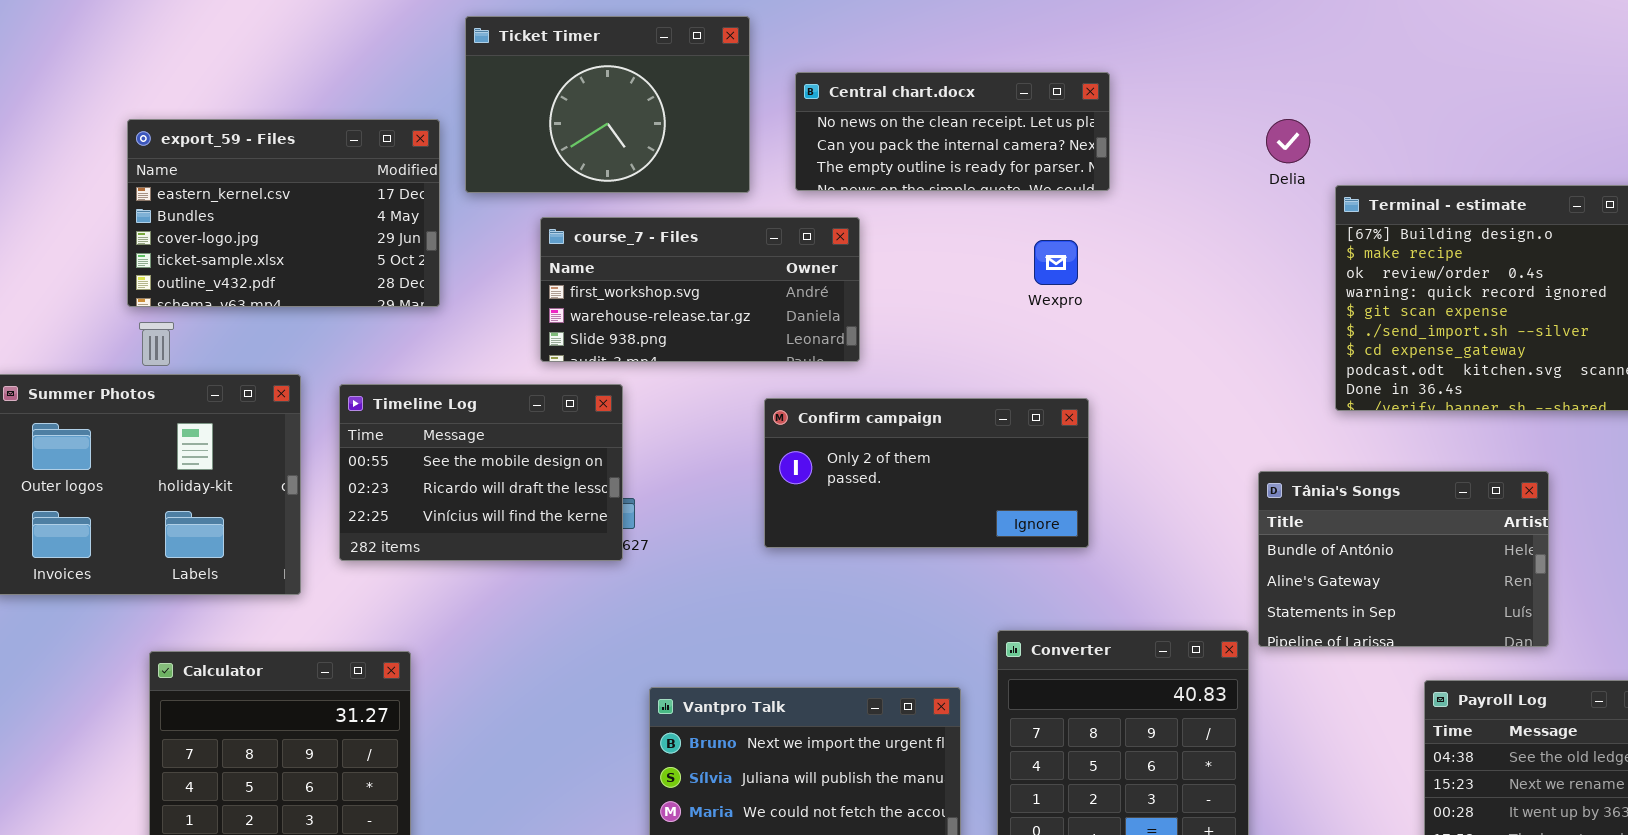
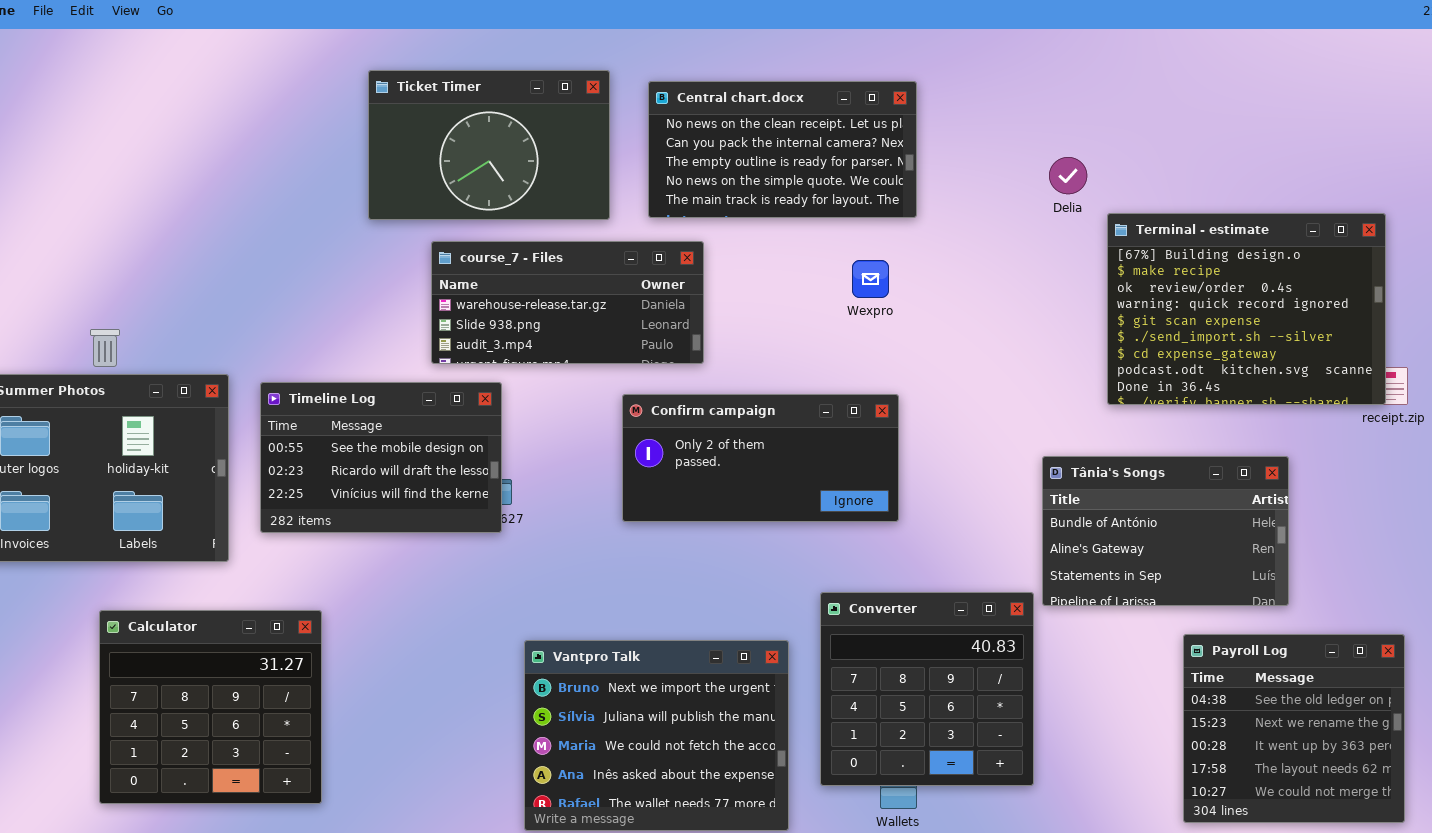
Central chart.docx: [795,72,1110,191] -> [648,81,917,218], resized
export_59 - Files: [127,119,440,307] -> none, closed
course_7 - Files: [540,217,860,362] -> [431,241,704,364], scrolled down 1 row

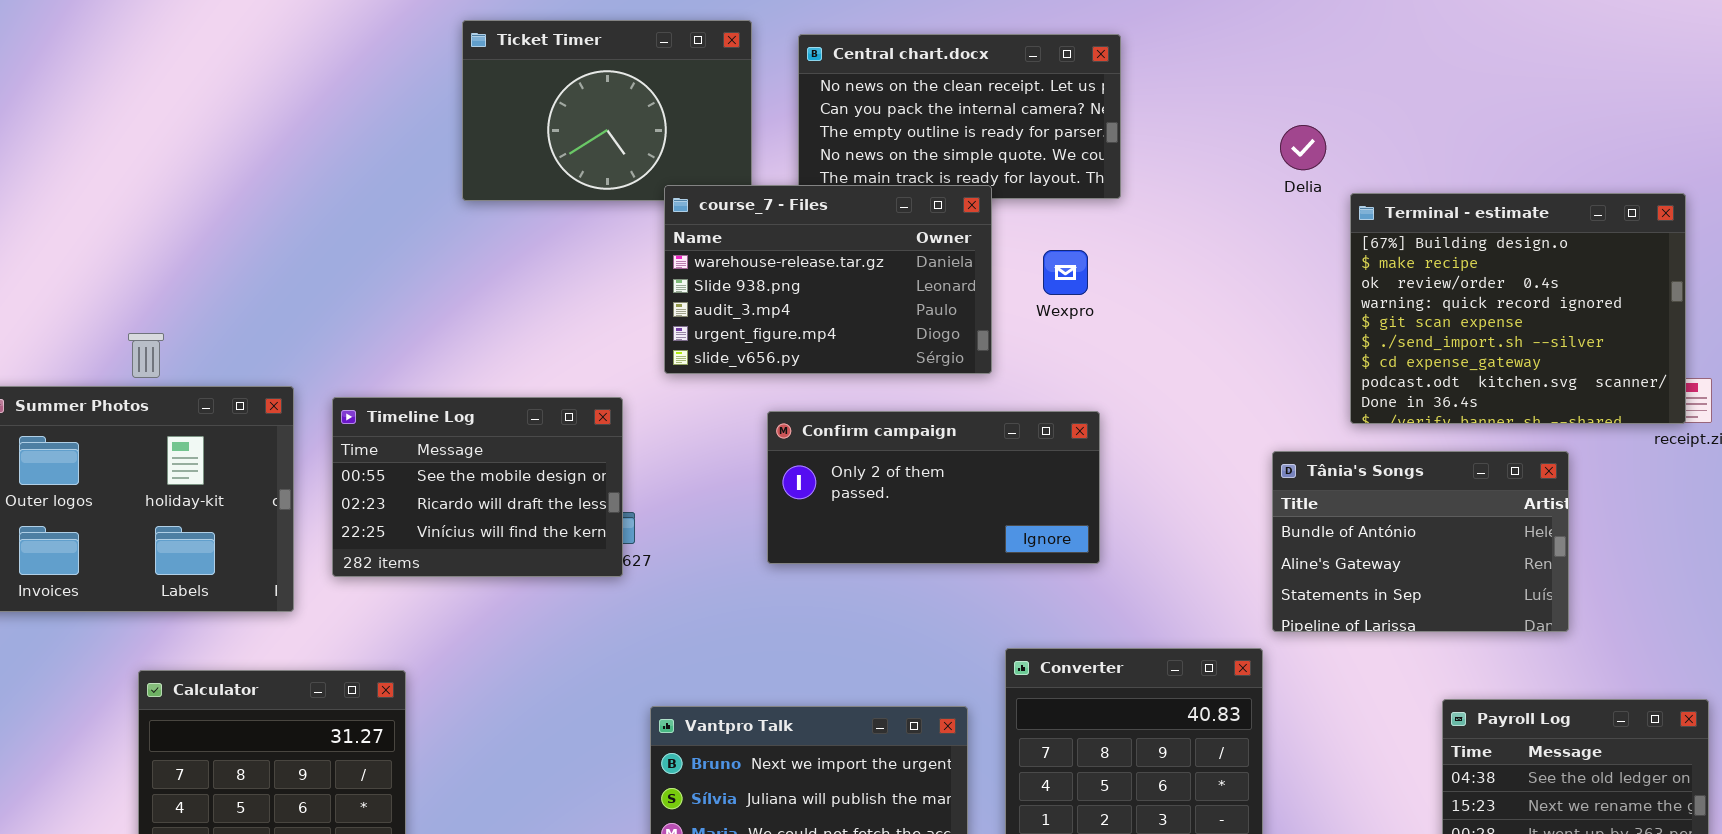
course_7 - Files: [431,241,704,364] -> [664,185,992,374], moved, resized
Tânia's Songs: [1042,456,1289,606] -> [1272,451,1569,632], moved

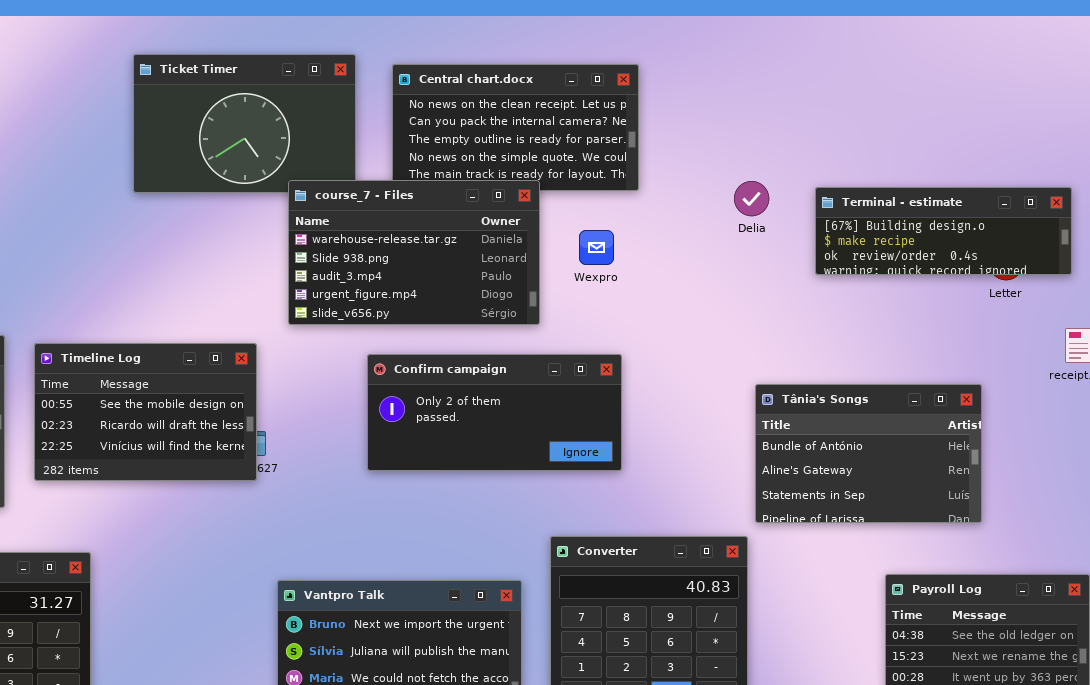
Delia: [1280,125,1326,170] -> [734,181,769,216], moved
Terminal - estimate: [1350,193,1686,424] -> [815,187,1072,275], resized

